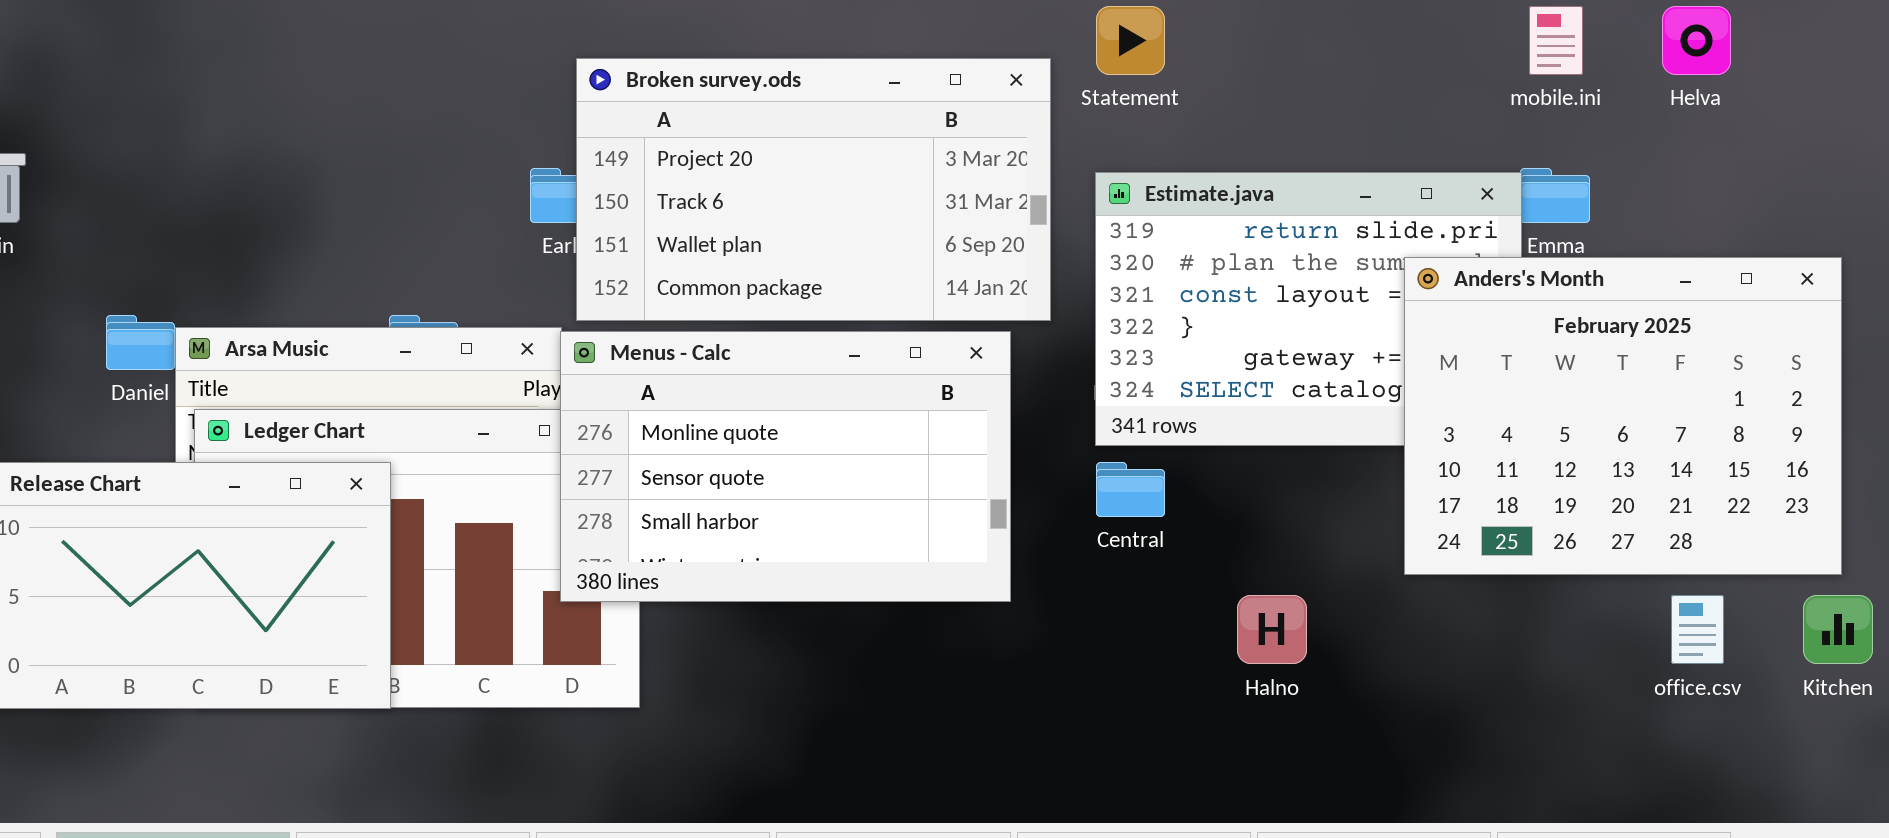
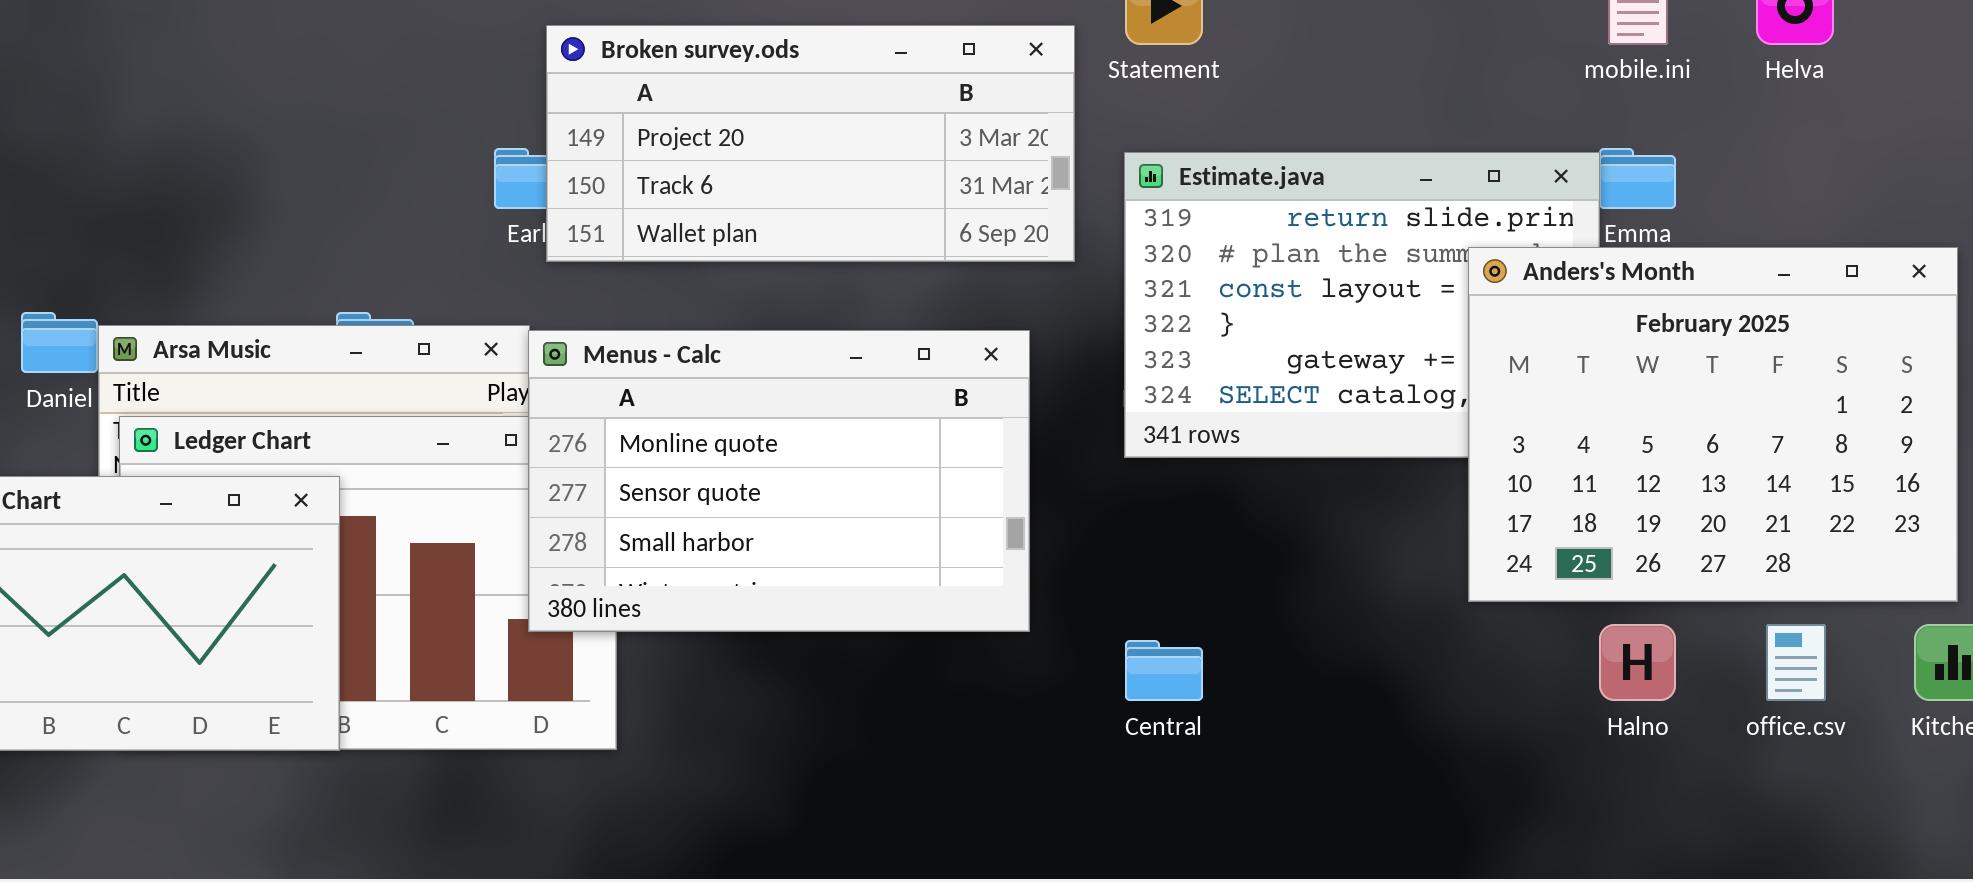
Broken survey.ods: [576,58,1051,321] -> [546,25,1075,262], resized
Central: [1096,462,1165,517] -> [1125,640,1203,701], moved
Halno: [1237,595,1307,664] -> [1599,624,1676,701], moved

